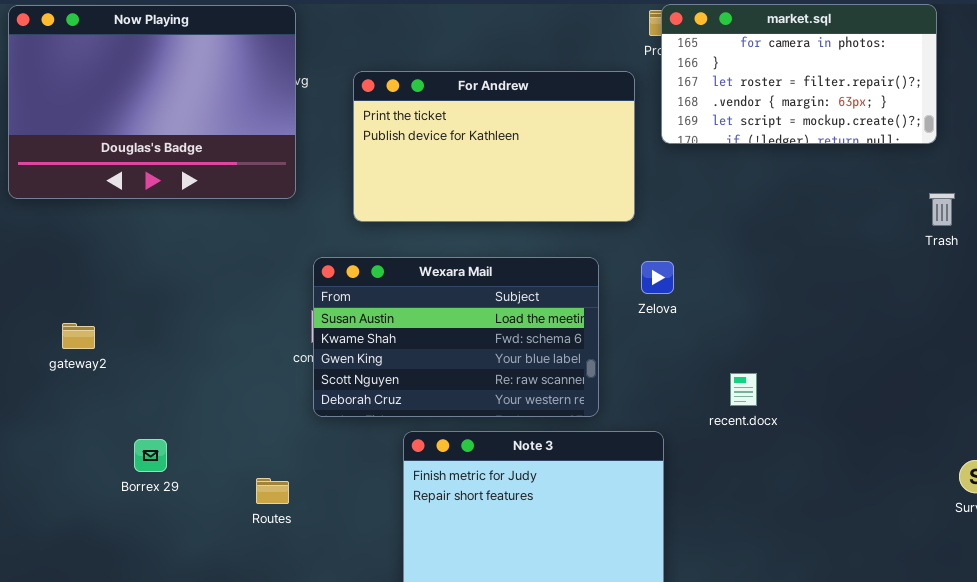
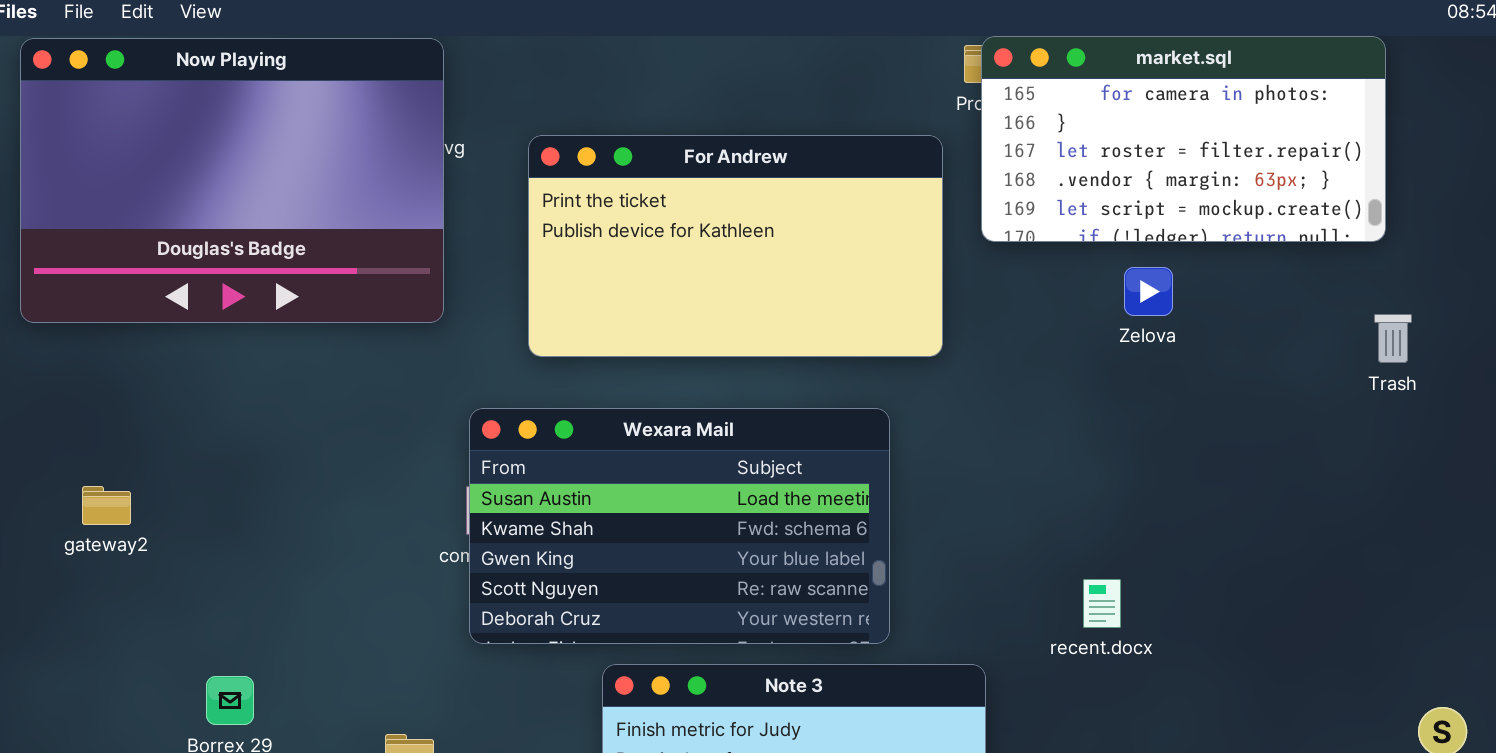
Zelova: [641,261,674,294] -> [1124,267,1173,316], moved
gateway2: [62,323,95,349] -> [82,486,131,525], moved

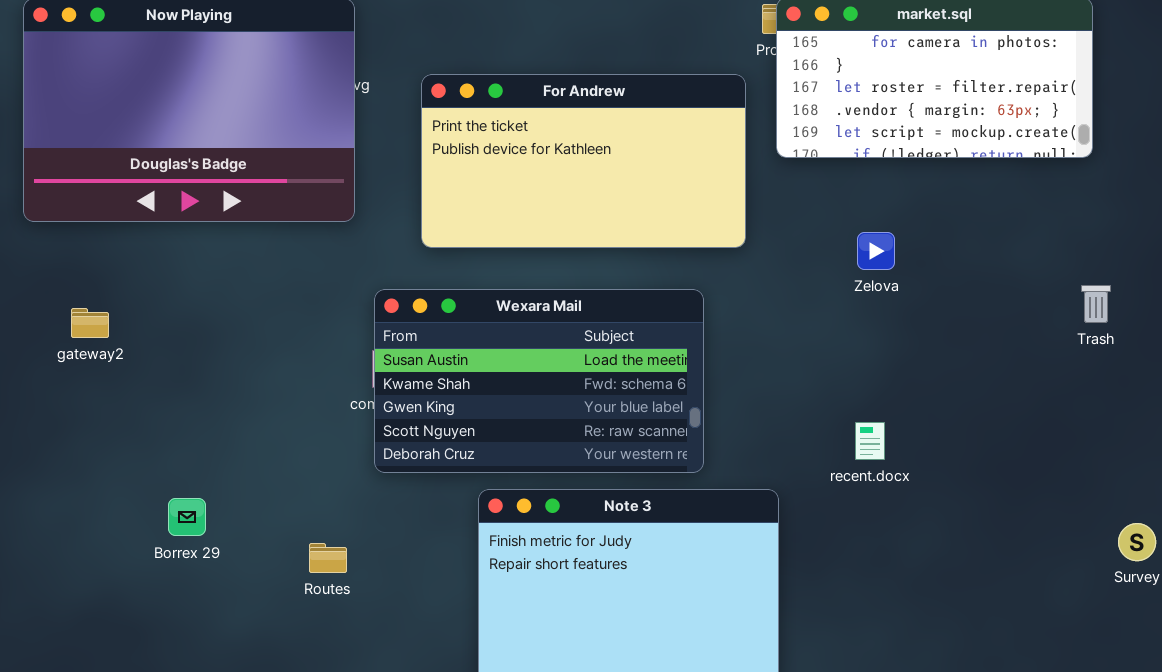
Zelova: [1124,267,1173,316] -> [857,232,895,270], moved
Trash: [1374,314,1412,363] -> [1081,285,1111,323], moved
gateway2: [82,486,131,525] -> [71,308,109,338], moved

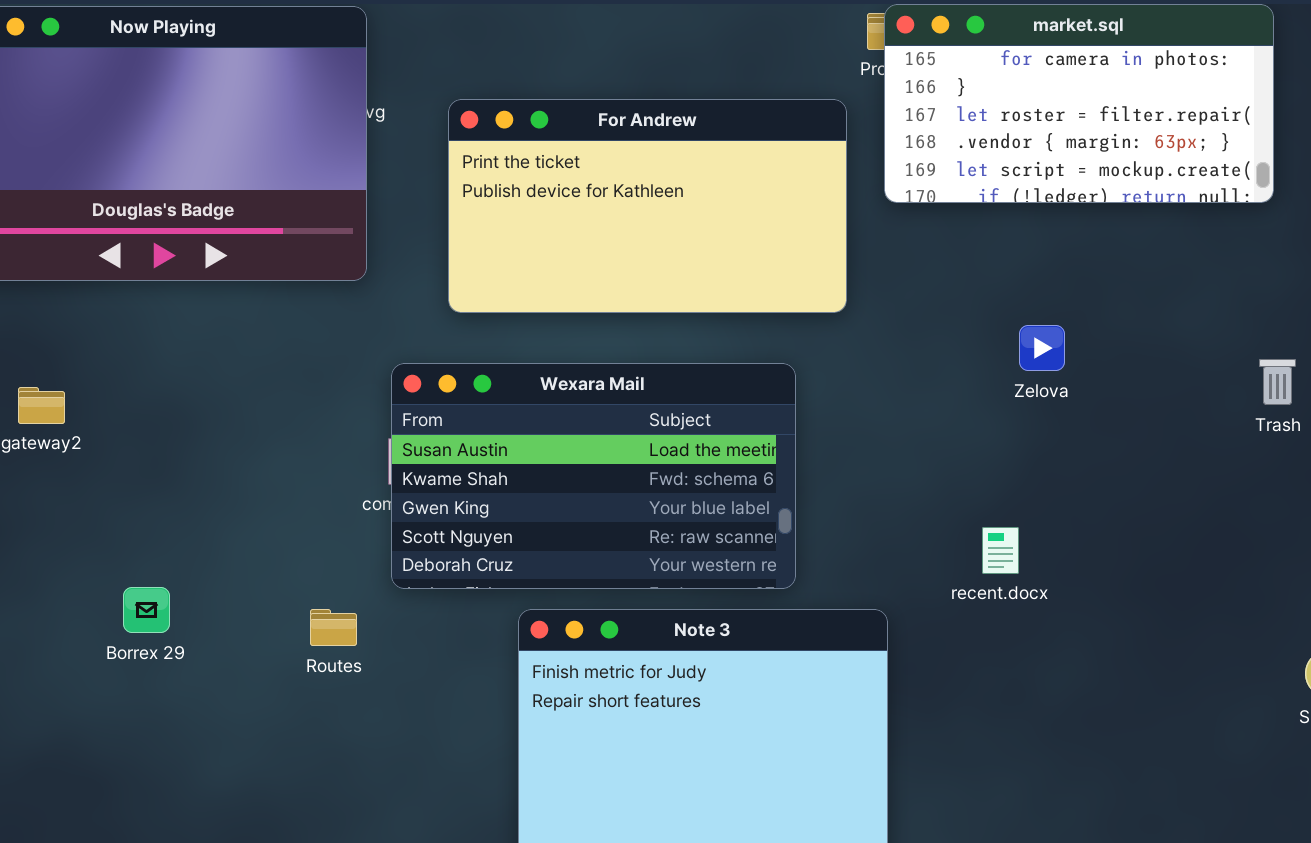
Zelova: [857,232,895,270] -> [1019,325,1065,371], moved
Borrex 29: [168,498,206,536] -> [123,587,170,633], moved
Routes: [309,543,347,573] -> [310,609,357,646], moved

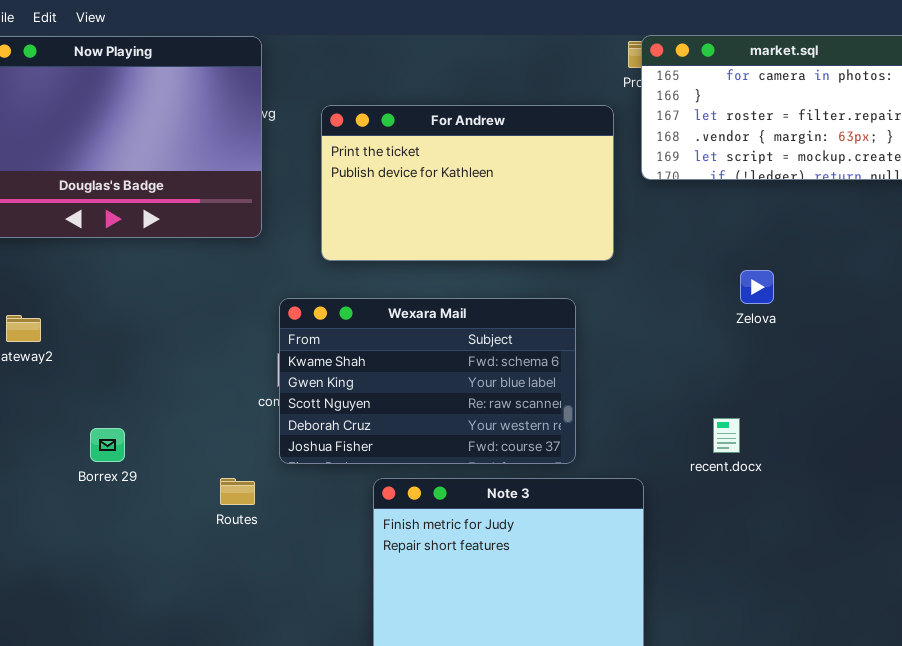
Wexara Mail: [391,363,796,589] -> [279,298,576,464], scrolled down 1 row
Borrex 29: [123,587,170,633] -> [90,428,125,462], moved

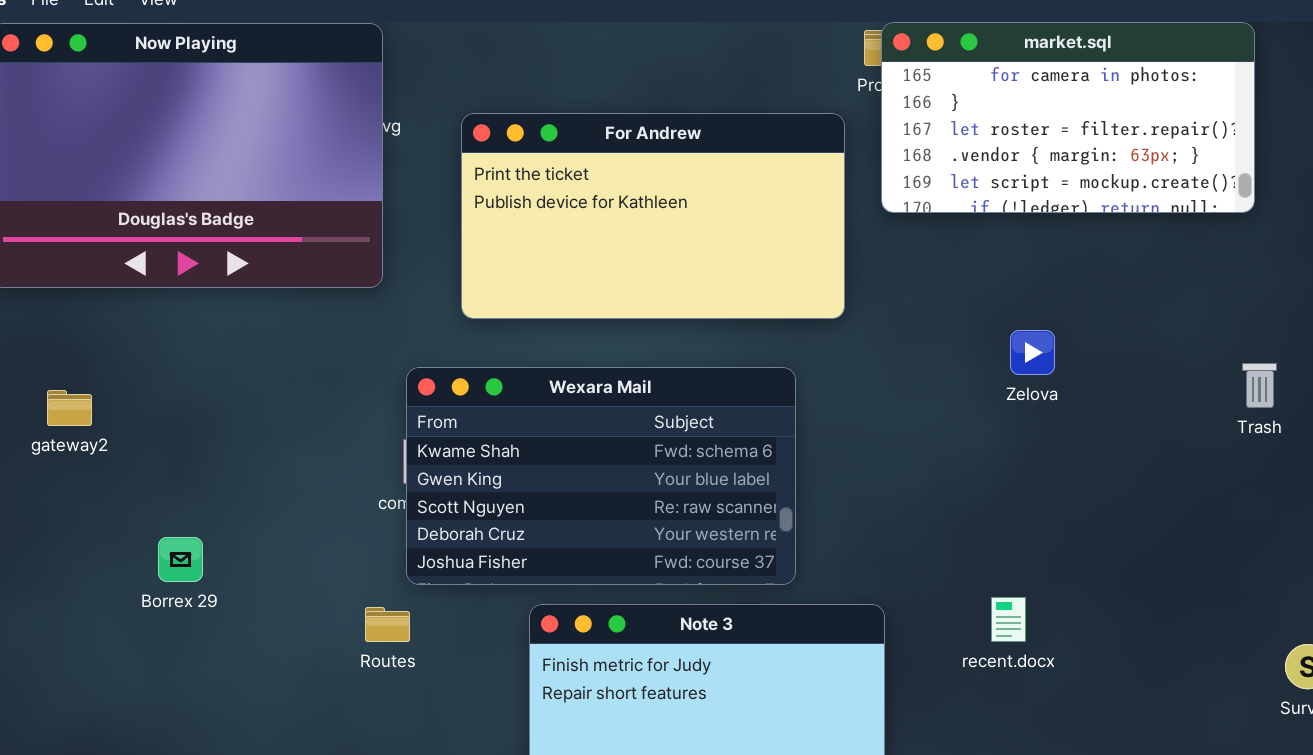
recent.docx: [713,418,740,453] -> [991,597,1026,642], moved
Routes: [220,478,255,505] -> [365,607,410,642], moved

